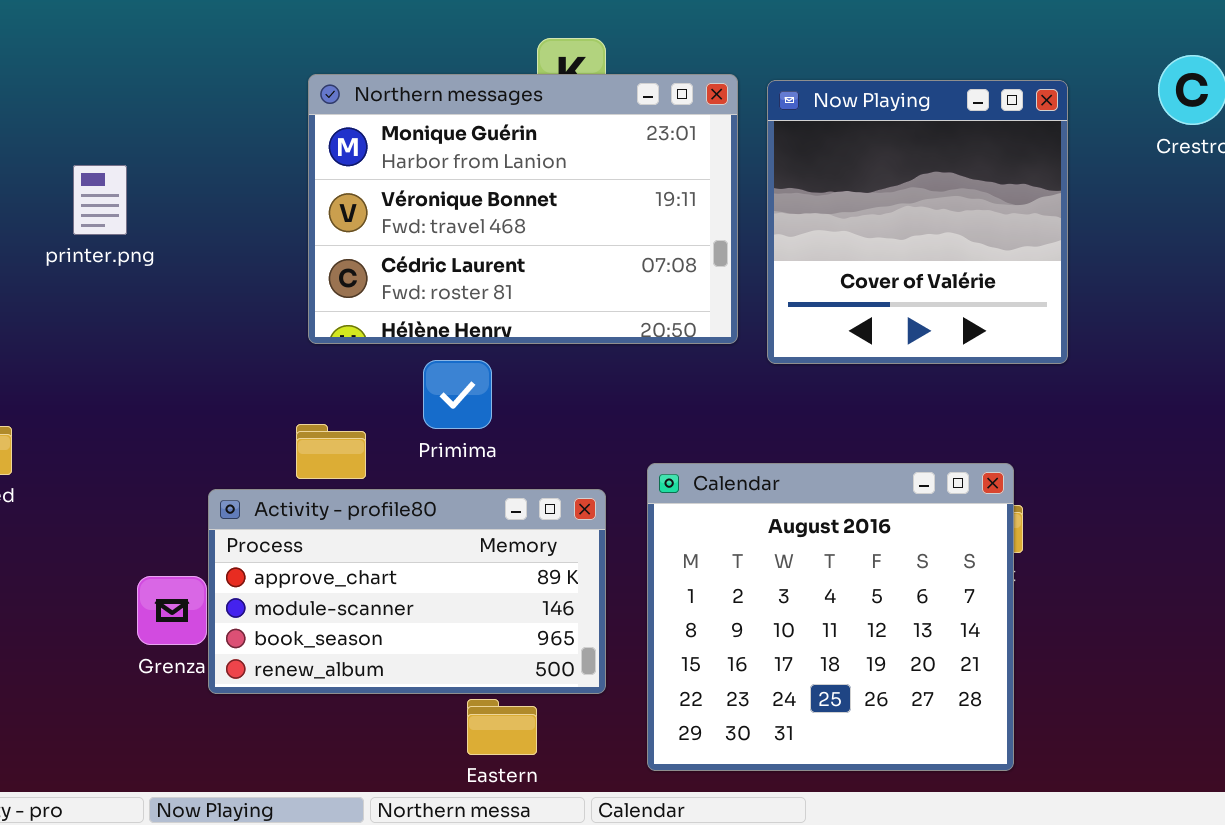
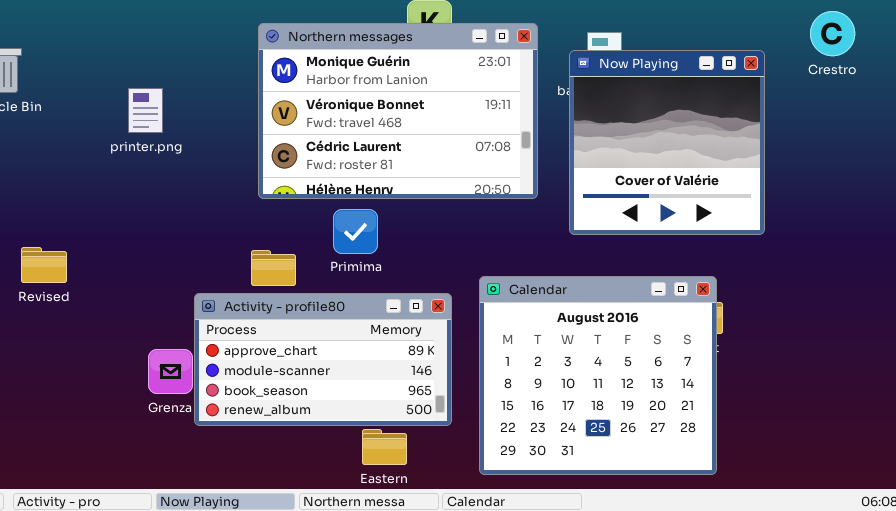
Now Playing: [767,80,1068,364] -> [569,50,765,235], moved
printer.png: [73,165,127,235] -> [128,88,163,133], moved

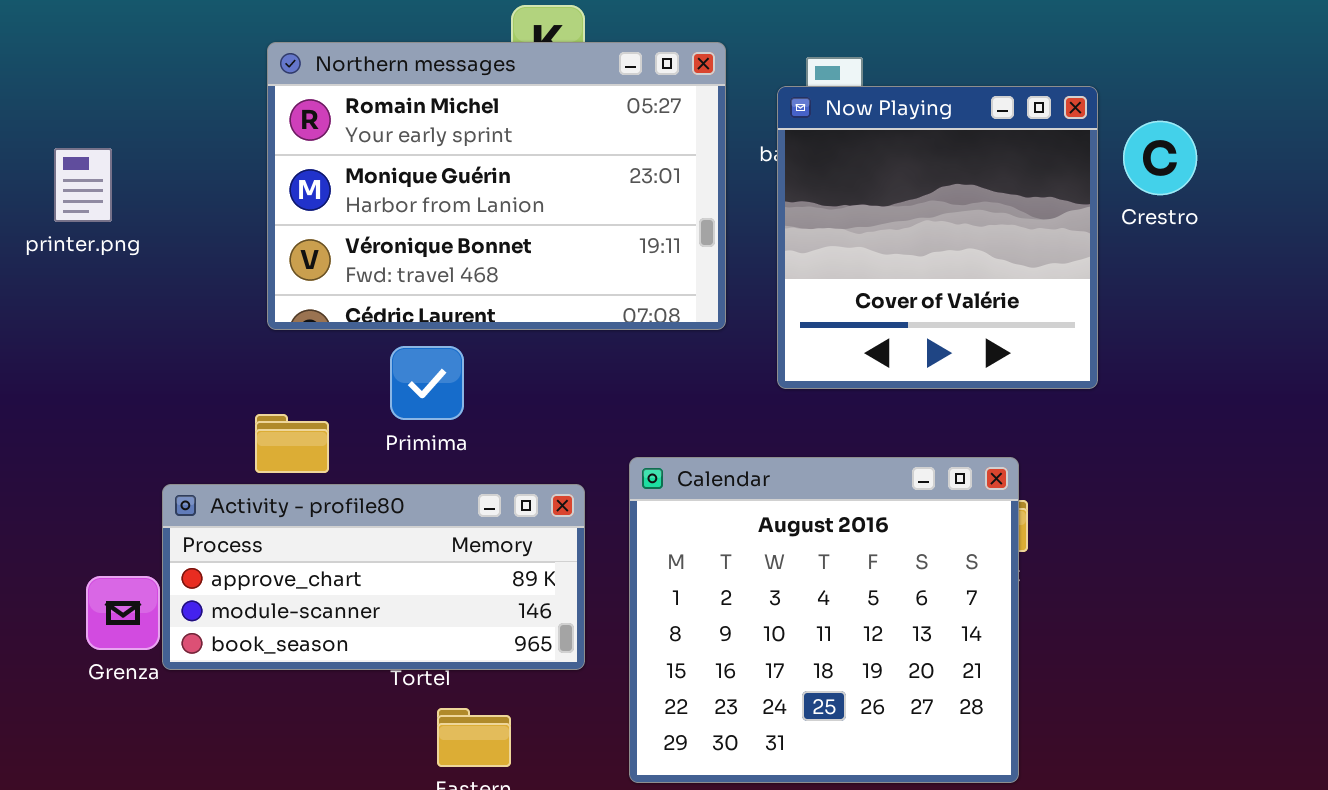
Crestro: [810,11,855,56] -> [1123,121,1197,195], moved
Northern messages: [258,23,538,199] -> [267,42,726,330], scrolled up 1 row
Activity - profile80: [194,293,452,426] -> [162,484,585,670], resized

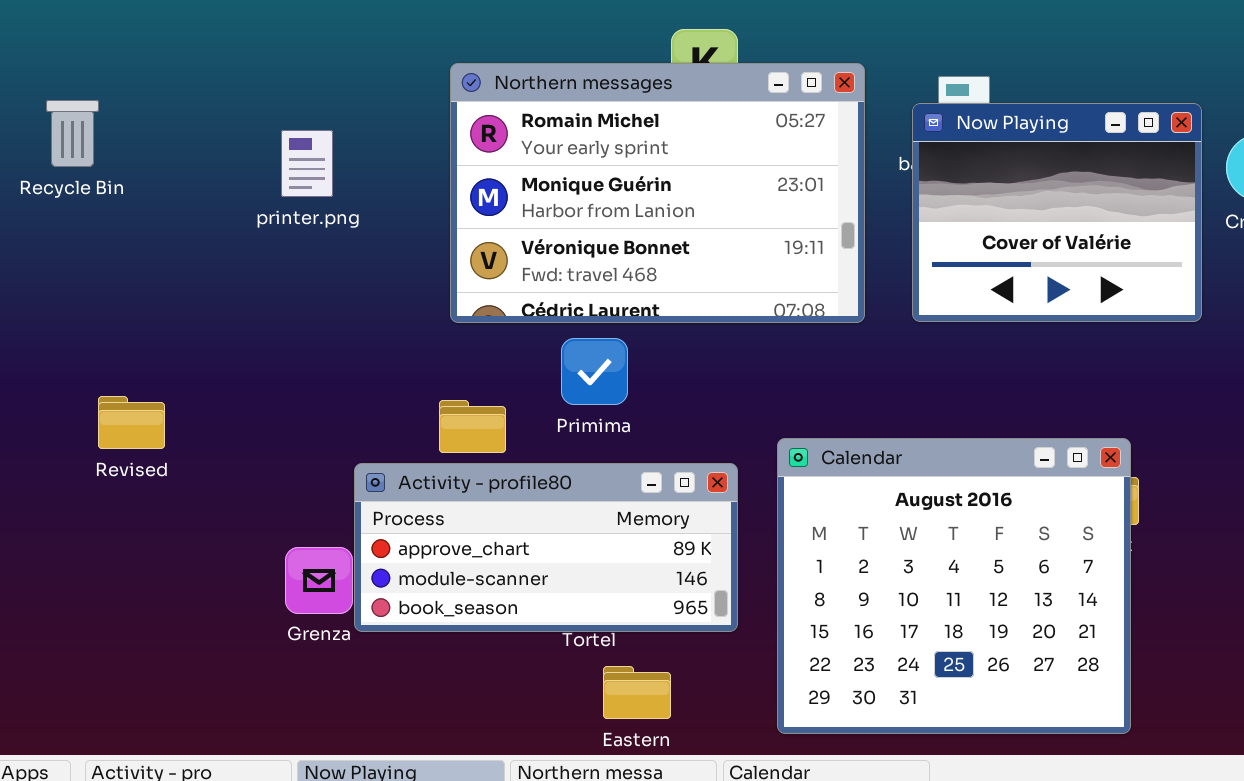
Now Playing: [777,86,1098,389] -> [912,103,1202,322], resized
printer.png: [54,148,112,222] -> [281,130,333,197], moved

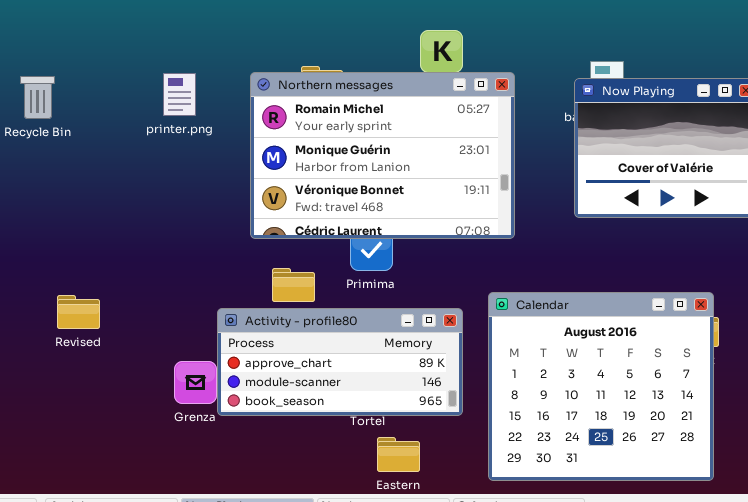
Northern messages: [450,63,865,323] -> [250,72,515,239], moved
printer.png: [281,130,333,197] -> [163,73,196,116], moved
Revised: [98,396,165,449] -> [57,295,100,329], moved

